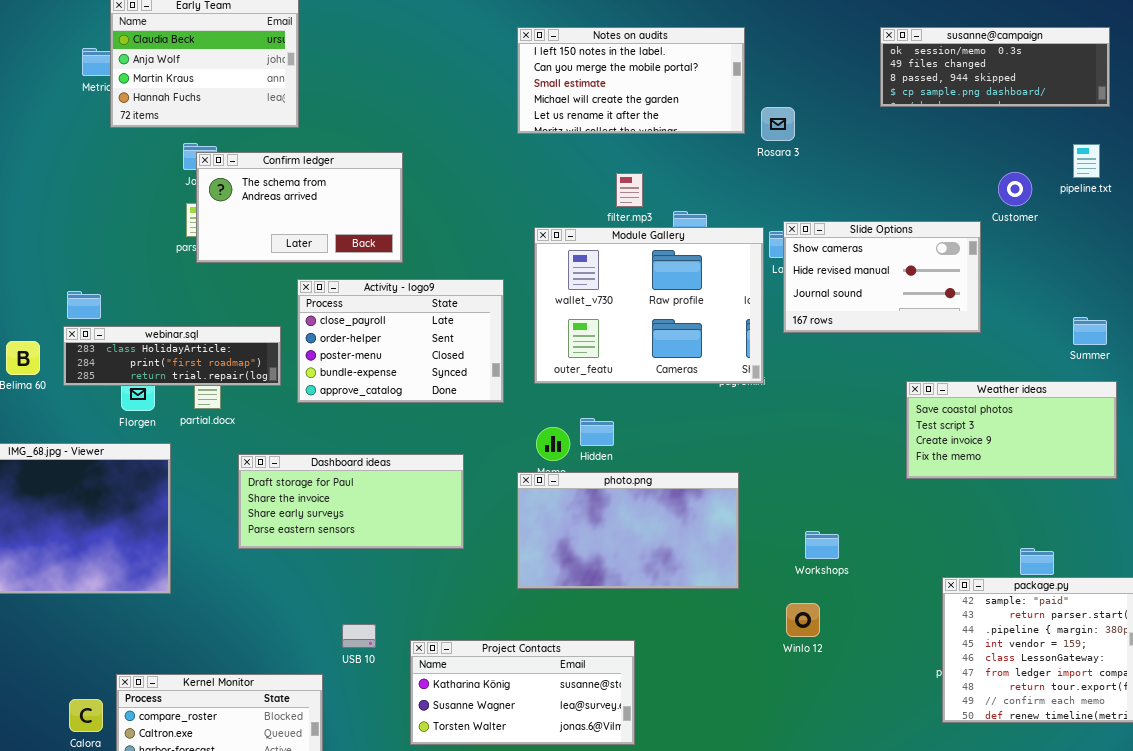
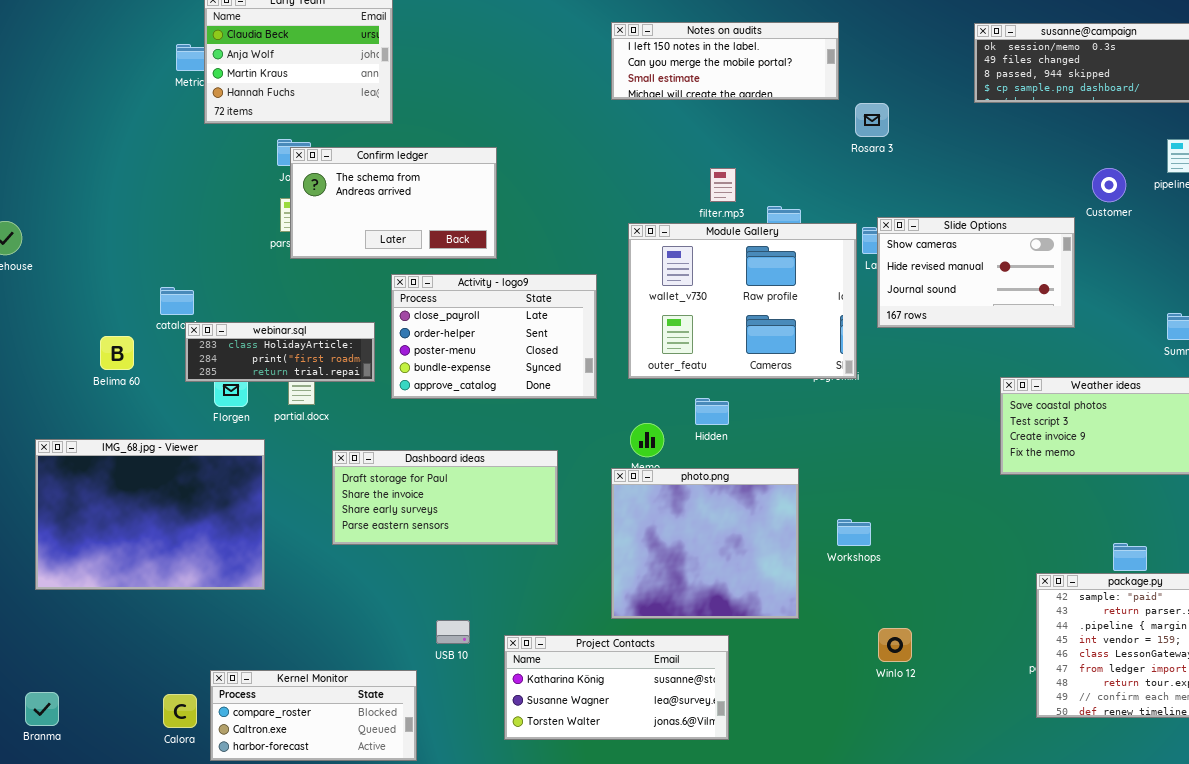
Notes on audits: [517,27,745,134] -> [611,22,839,100], resized
webinar.sql: [63,326,281,386] -> [185,322,375,382], resized
Hidden: [580,418,614,446] -> [695,398,729,425], moved
photo.png: [517,472,739,589] -> [611,468,799,619], resized
Workshops: [805,531,839,559] -> [837,519,871,546], moved
Winlo 12: [786,603,820,637] -> [878,628,912,662], moved

